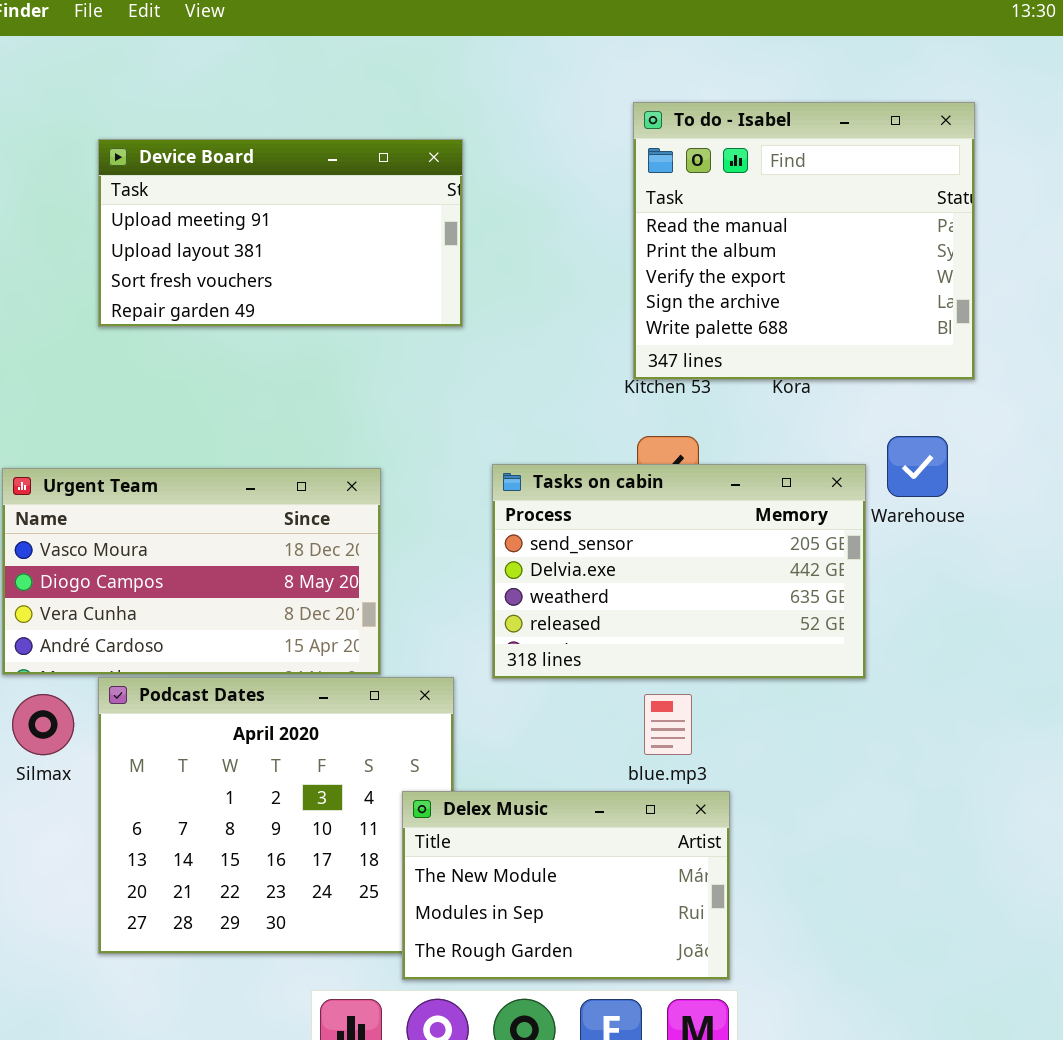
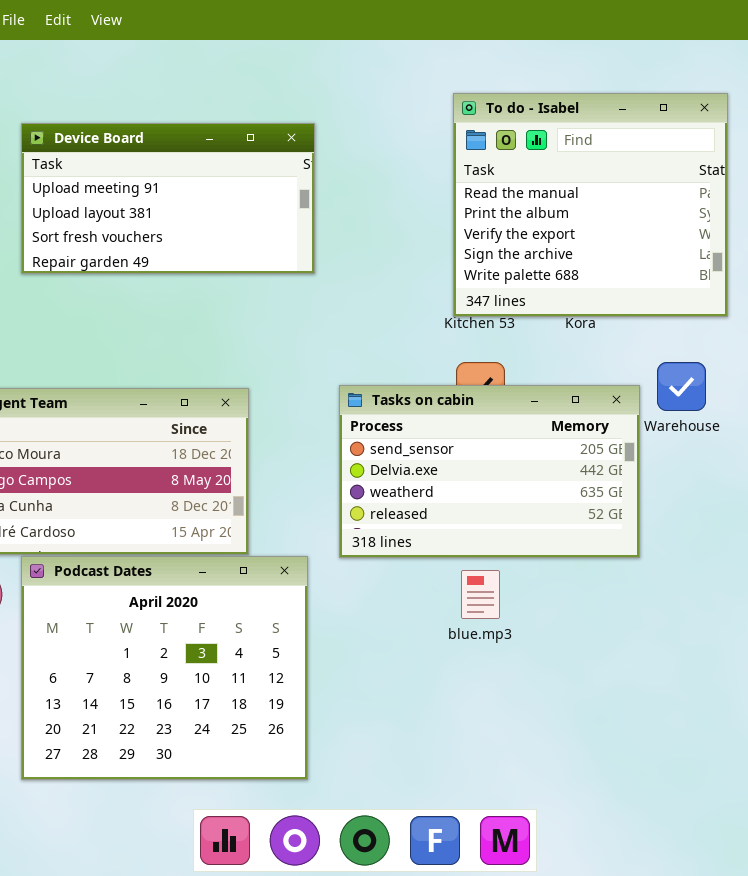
Delex Music: [402,791,730,980] -> none, closed

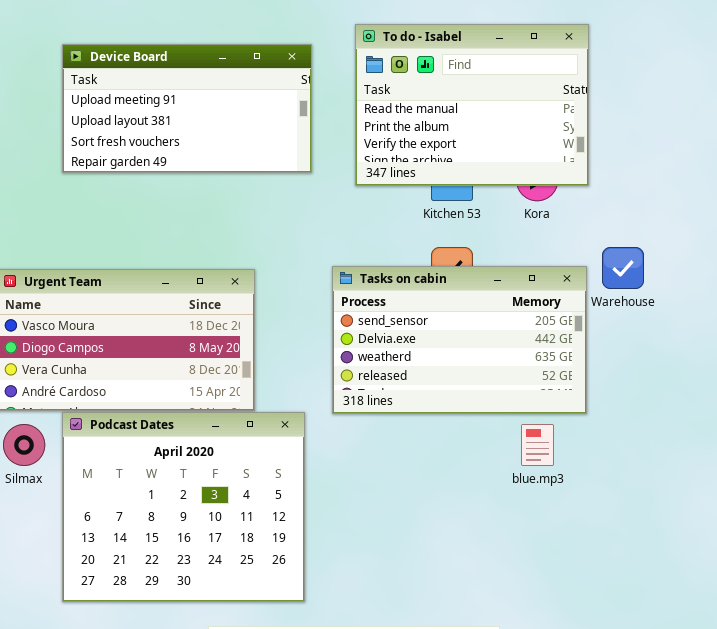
To do - Isabel: [453,93,728,317] -> [355,24,589,186], moved, resized
blue.mp3: [461,570,500,619] -> [521,424,554,466], moved

